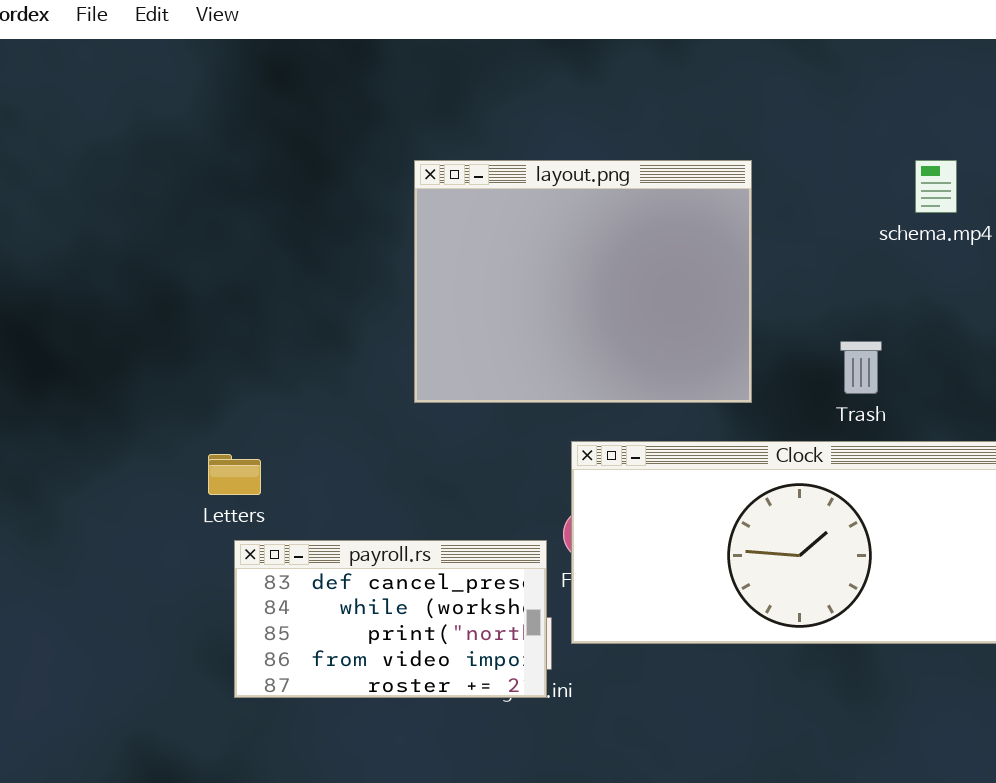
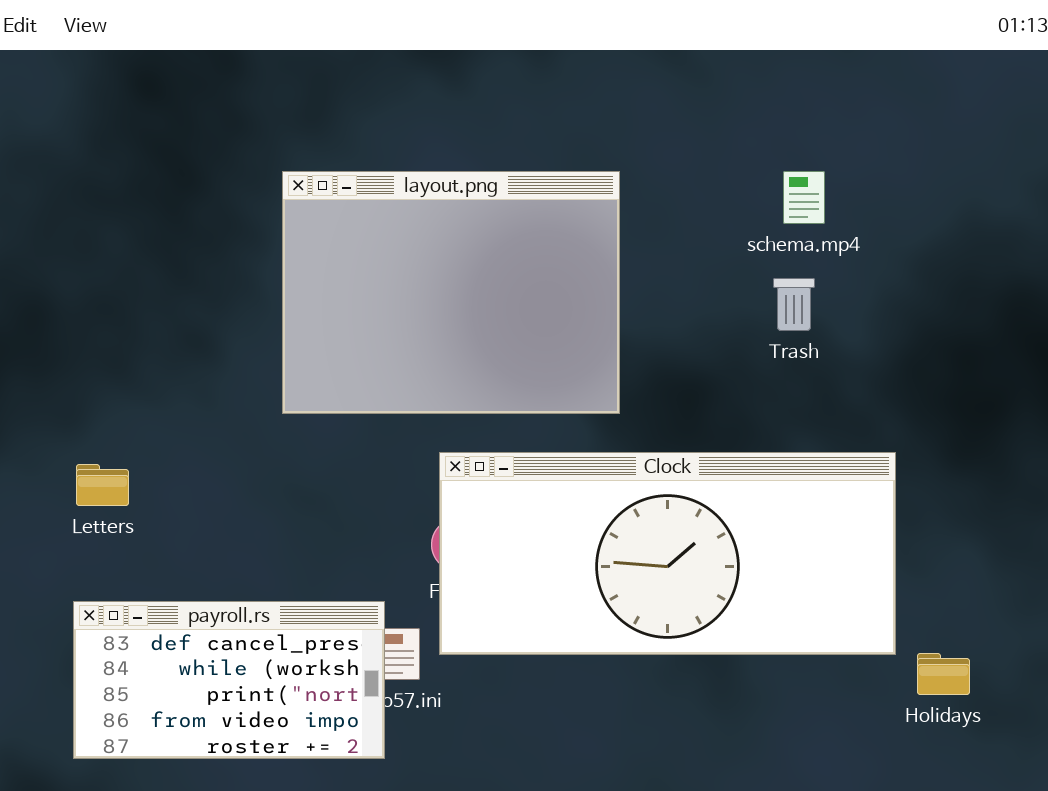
Trash: [840,341,882,394] -> [773,278,815,331], moved
payroll.rs: [234,540,547,698] -> [73,601,385,759], moved

